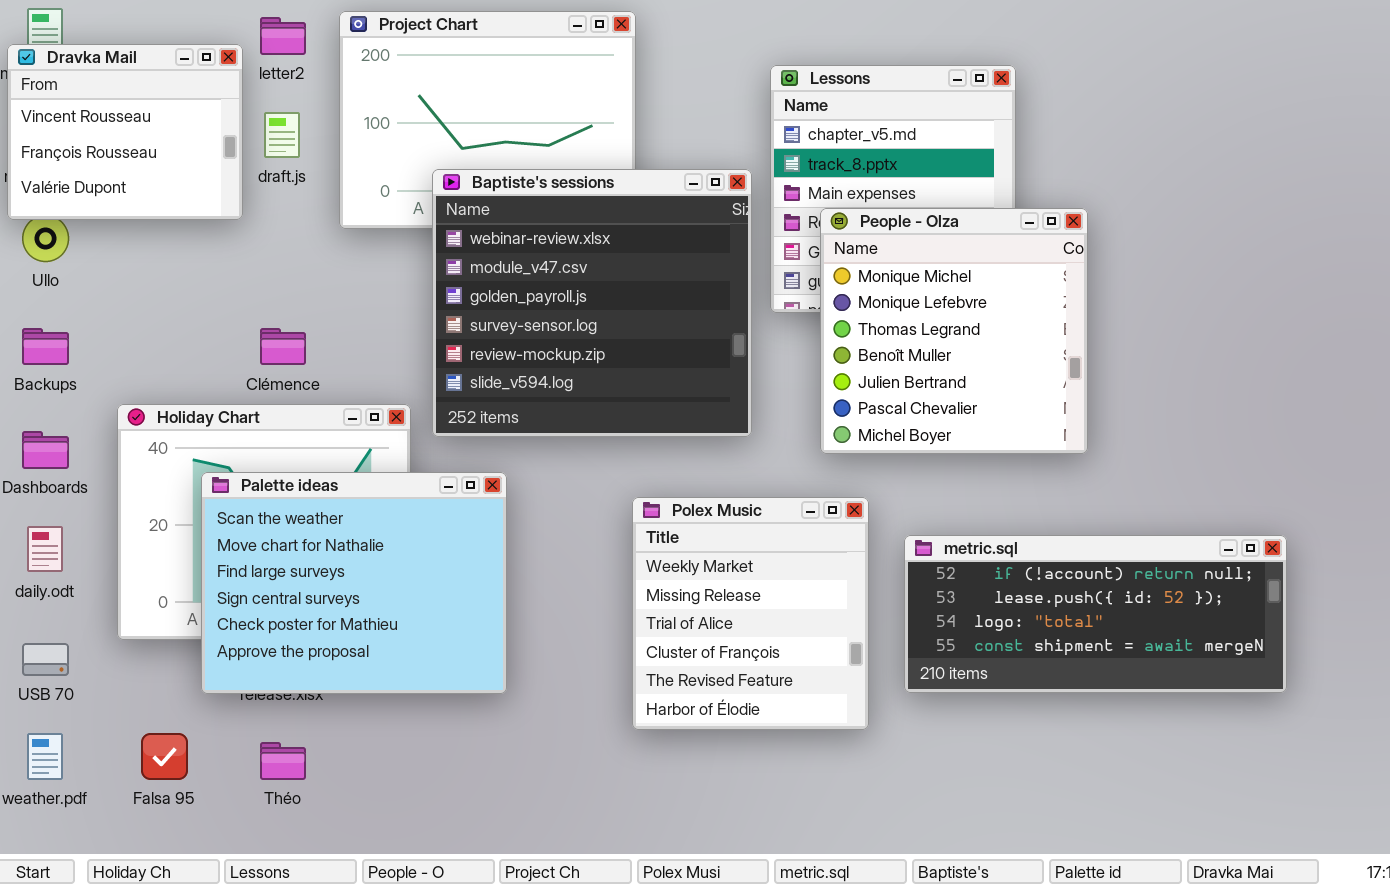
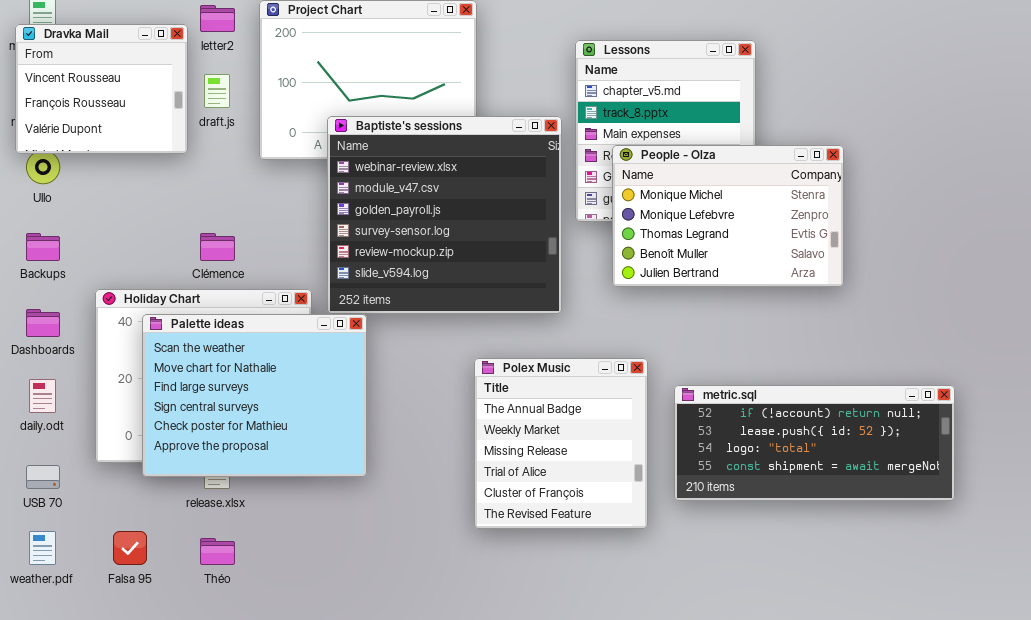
People - Olza: [820,208,1088,454] -> [612,145,844,287], resized
Palette ideas: [201,472,507,694] -> [142,314,367,477], moved
Polex Music: [632,497,869,730] -> [474,358,648,529], scrolled up 1 row

